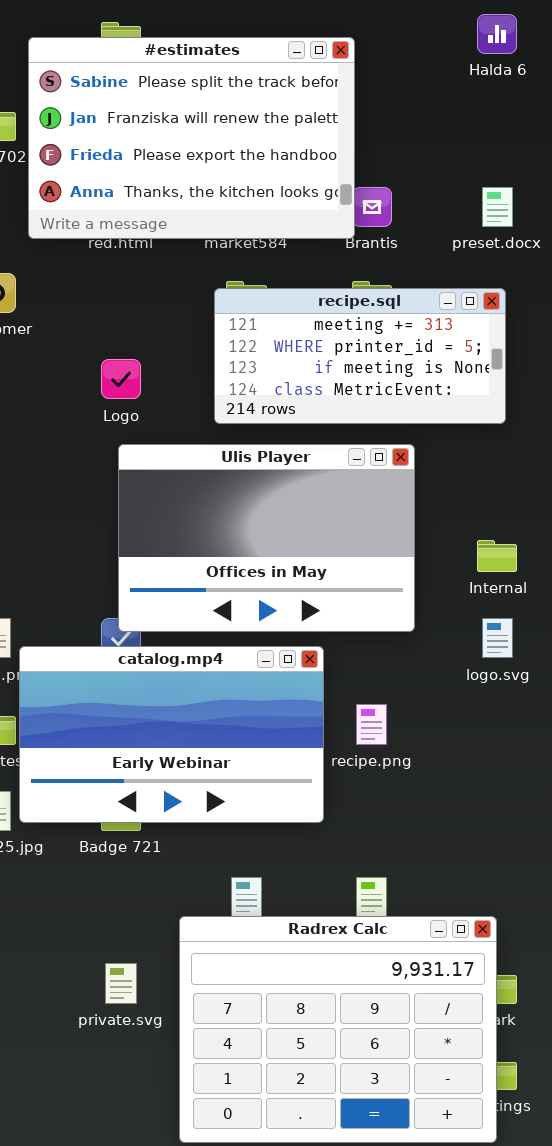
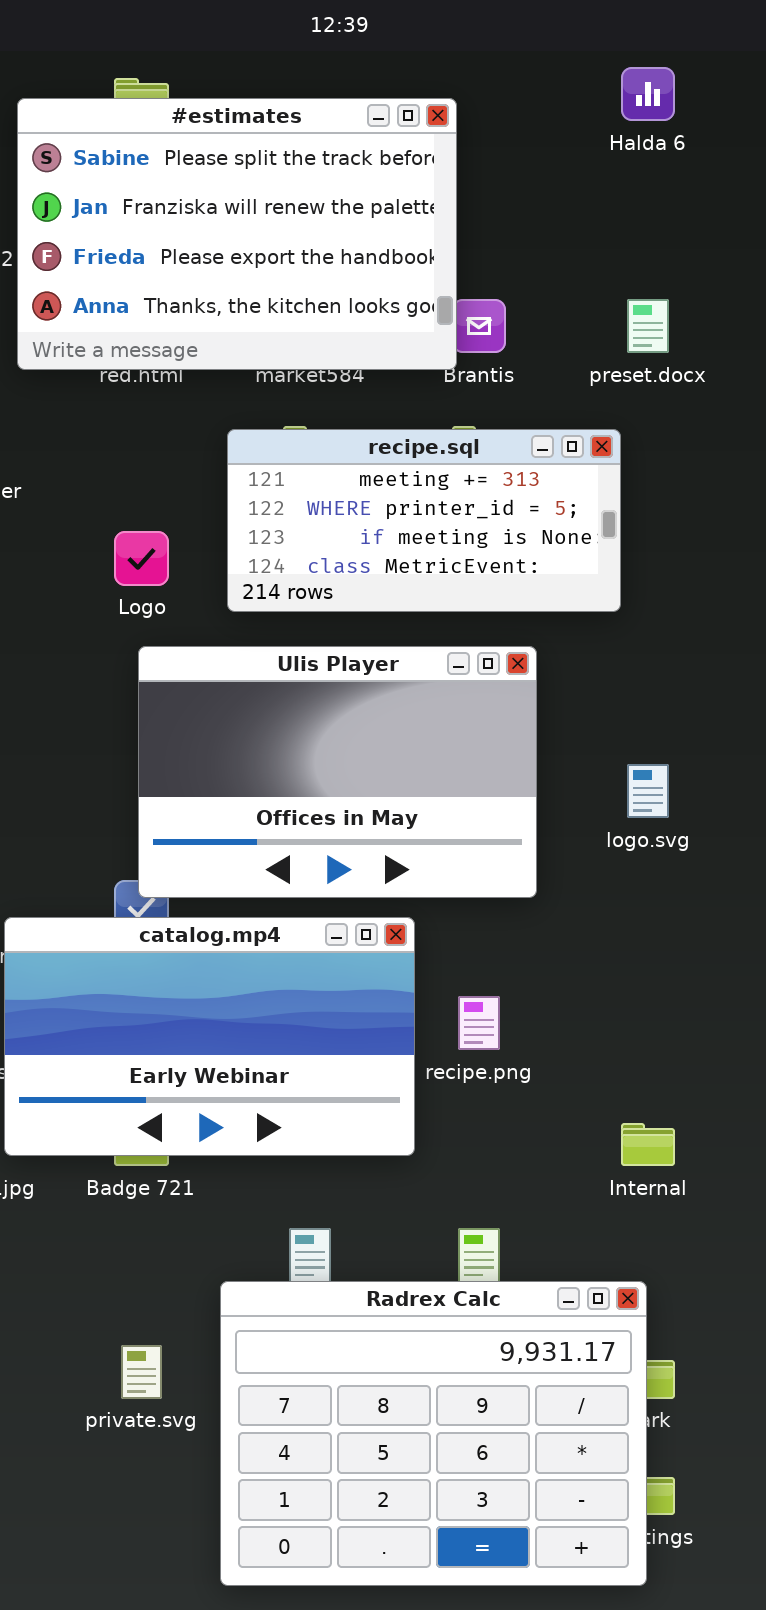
recipe.sql: [214,288,506,424] -> [227,429,621,612], moved
Internal: [477,540,517,572] -> [621,1123,675,1166], moved
logo.svg: [482,618,513,658] -> [627,764,669,818], moved

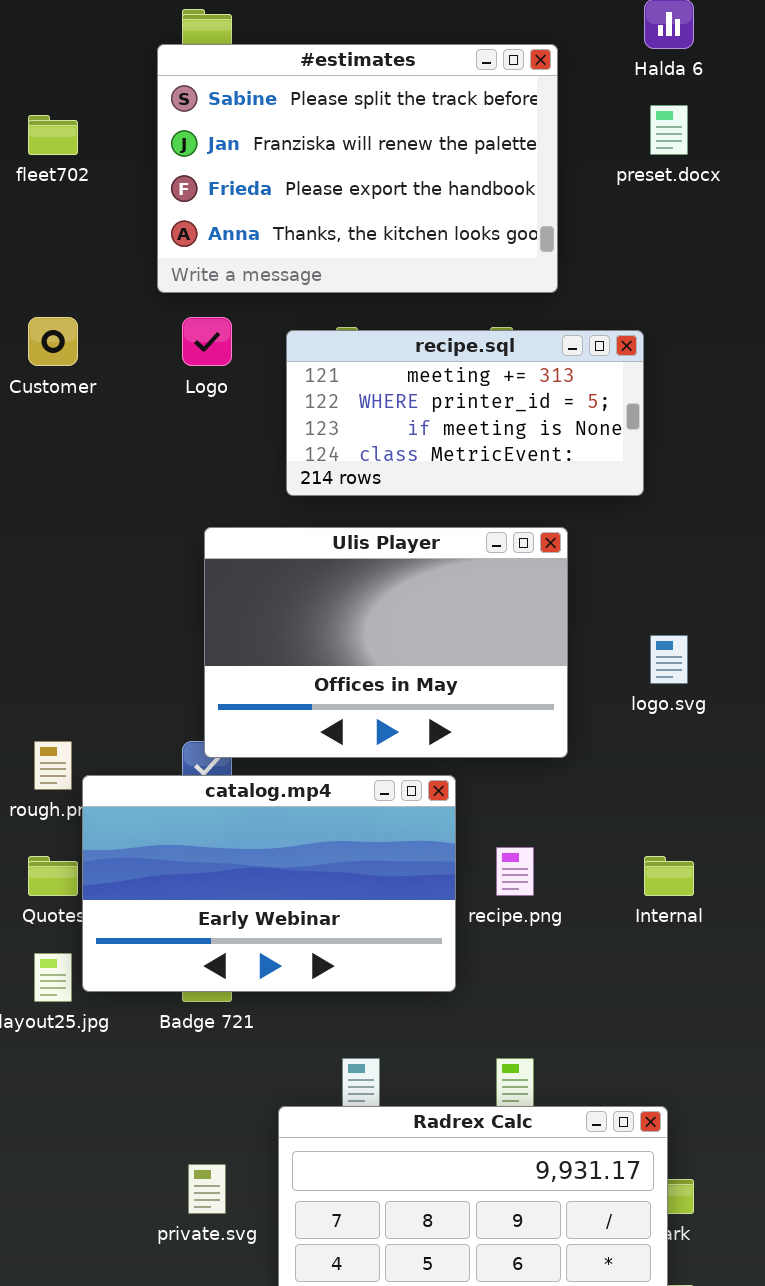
#estimates: [17,98,457,370] -> [157,44,558,293], moved
preset.docx: [627,299,669,353] -> [650,105,688,155], moved
Logo: [114,531,169,586] -> [182,317,232,366], moved
Internal: [621,1123,675,1166] -> [644,856,694,896], moved

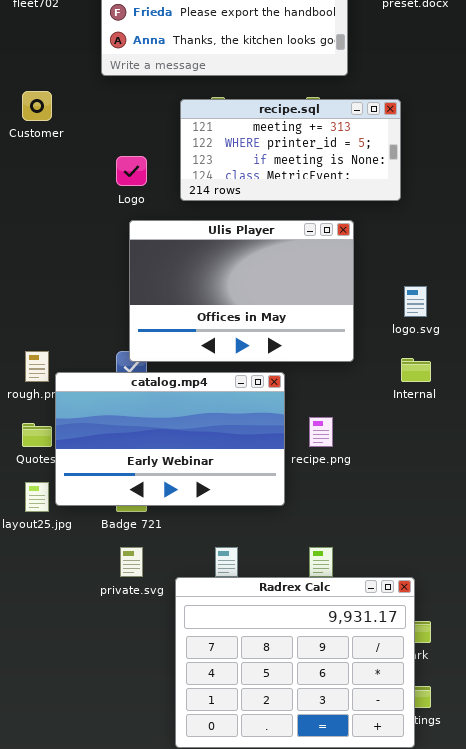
Logo: [182,317,232,366] -> [116,156,147,186], moved
Internal: [644,856,694,896] -> [401,358,431,382], moved
private.svg: [188,1164,226,1214] -> [120,547,143,577], moved

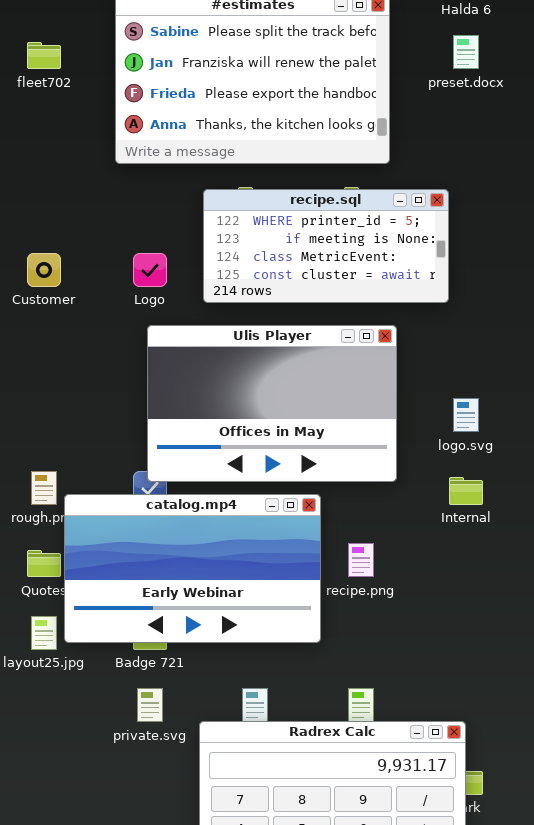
Customer: [22,91,52,121] -> [27,253,61,287], moved
recipe.sql: [180,99,401,201] -> [203,189,449,303], scrolled down 1 row

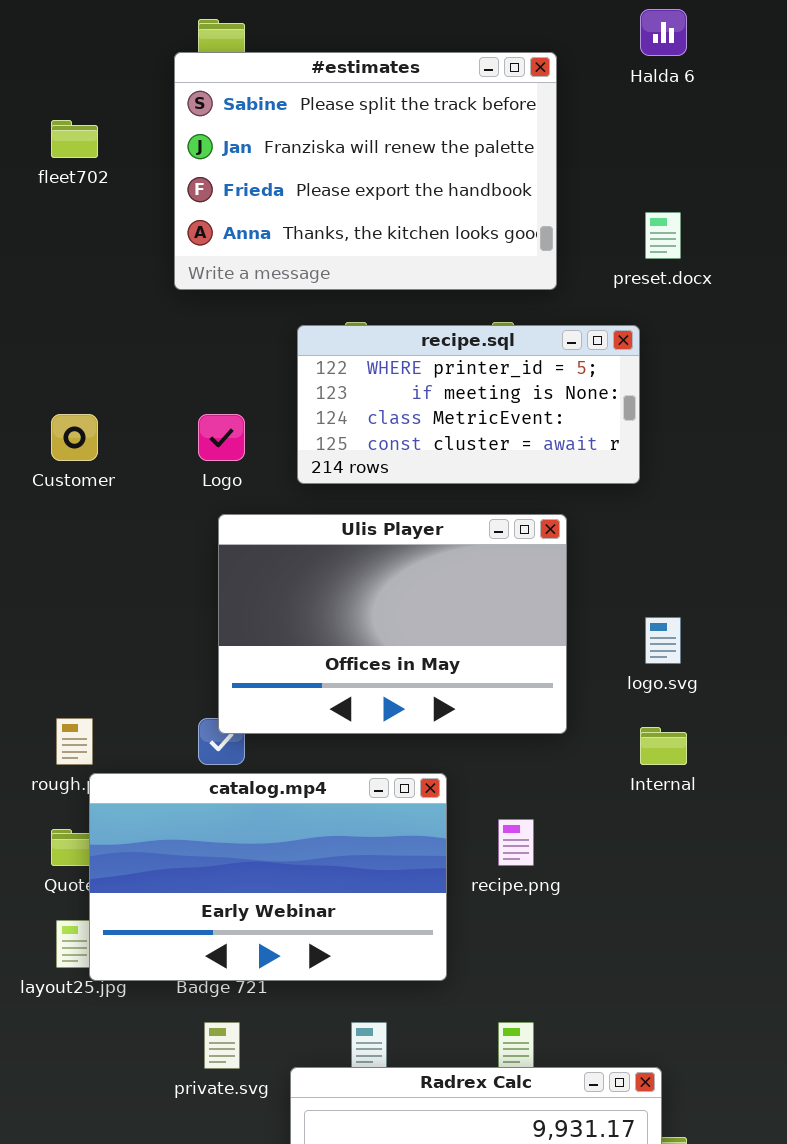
preset.docx: [453,35,479,69] -> [645,212,681,259], moved
catalog.mp4: [64,494,321,643] -> [89,773,447,981], moved

